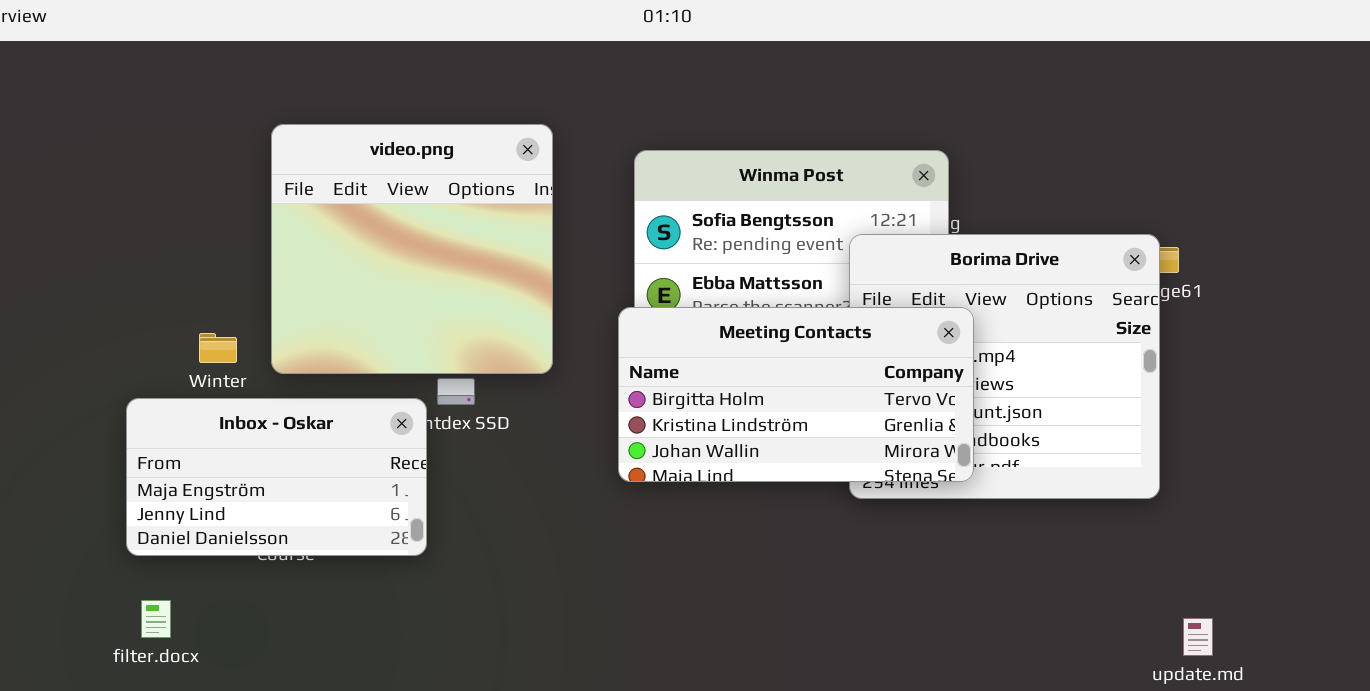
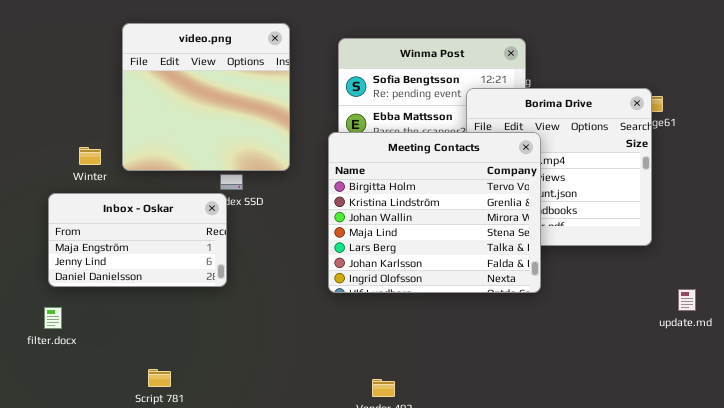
Meeting Contacts: [618,307,974,482] -> [328,132,541,293], resized
Inbox - Oskar: [126,398,427,556] -> [48,193,227,287], moved
update.md: [1183,618,1213,656] -> [678,289,696,311], moved

